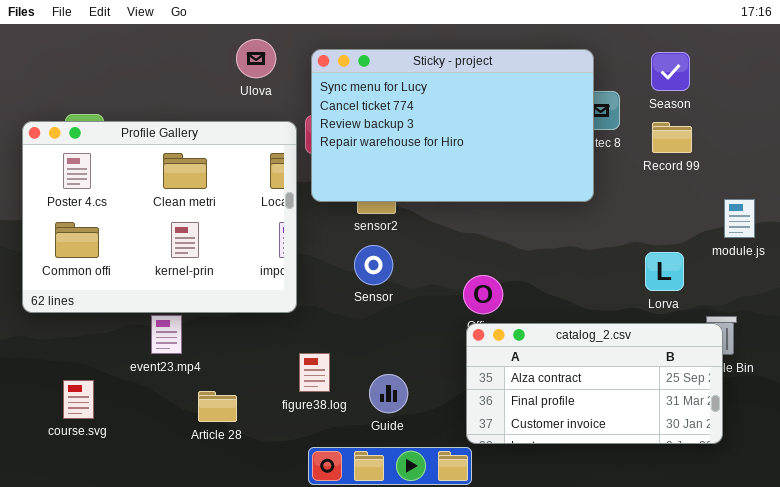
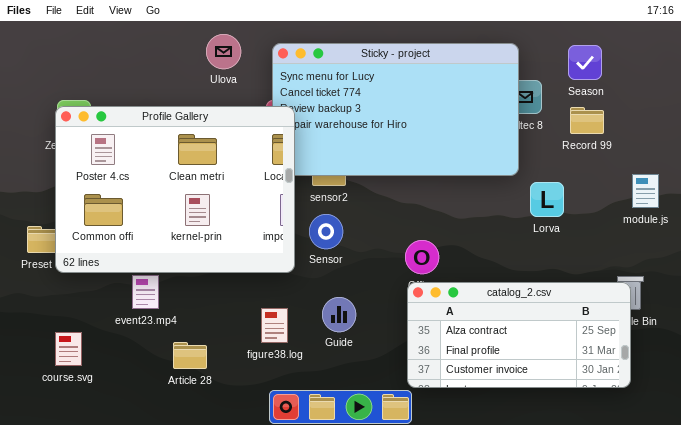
Profile Gallery: [22,121,297,313] -> [55,106,295,273], moved
Lorva: [645,252,684,291] -> [530,182,564,217], moved
Guide: [369,374,408,413] -> [322,297,356,332], moved

